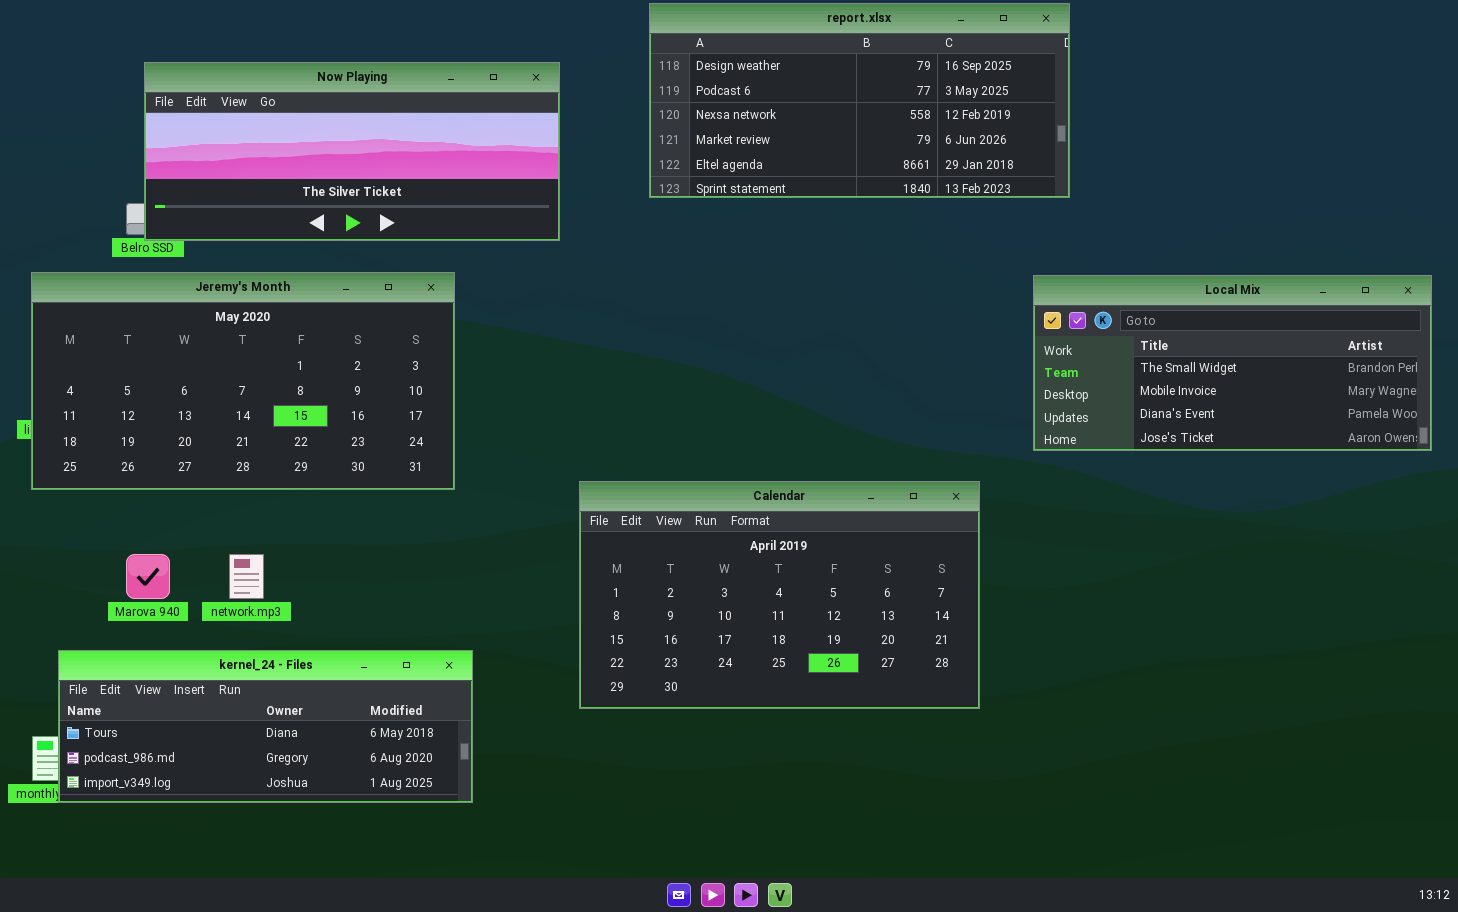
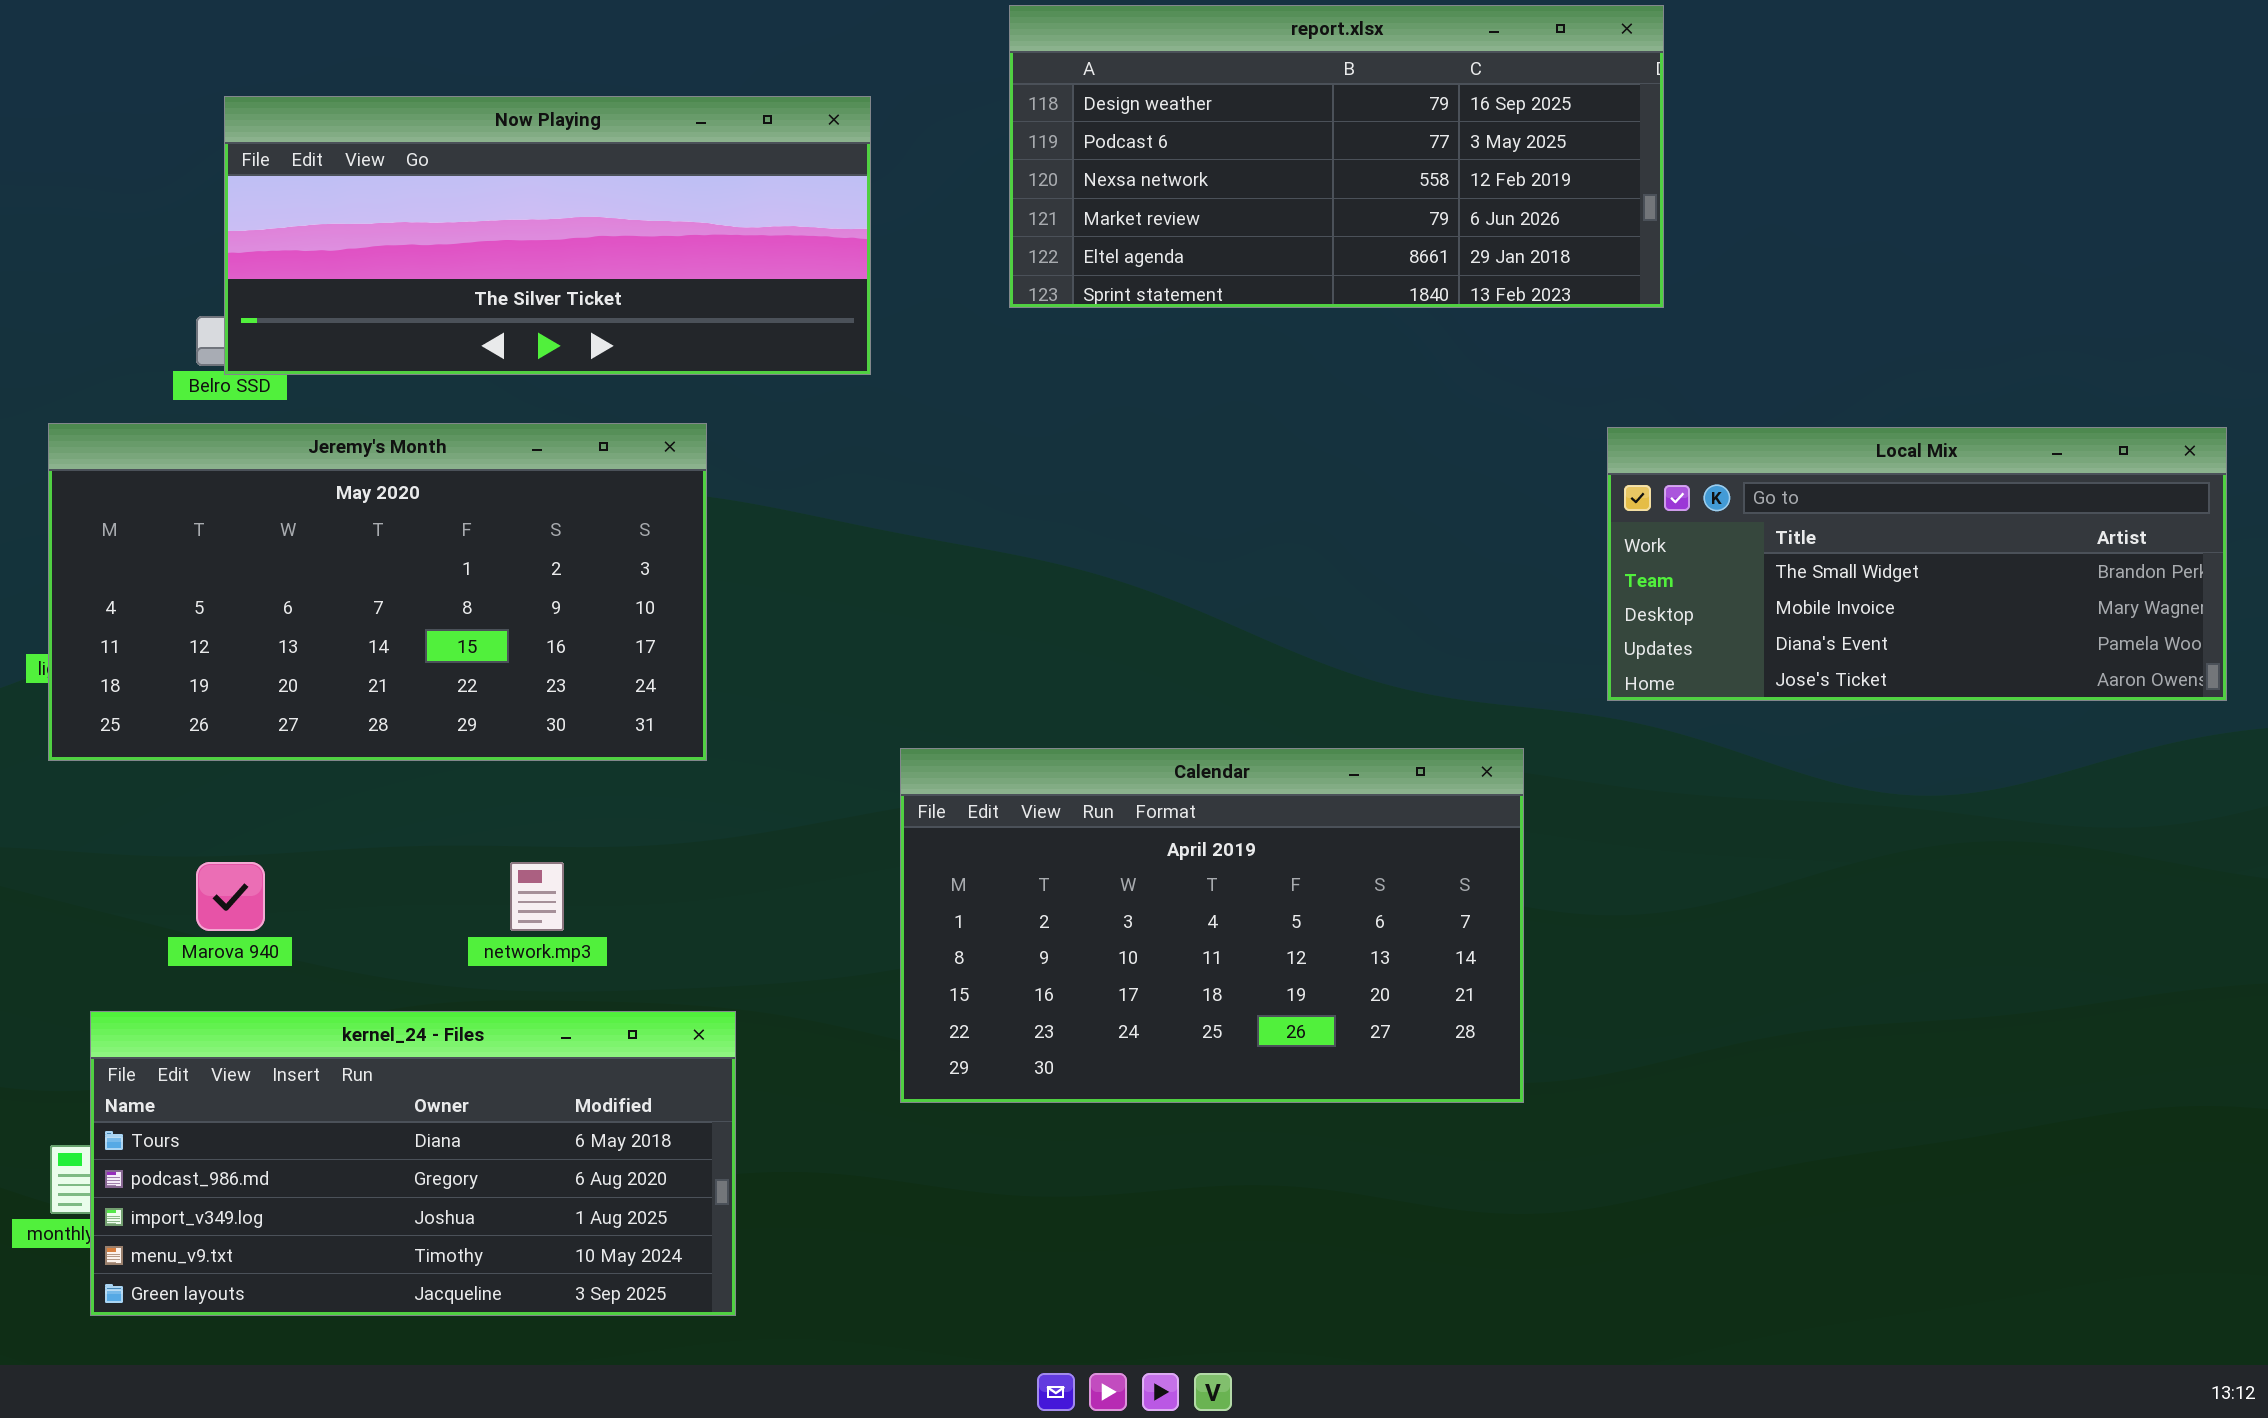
network.mp3: [229,554,264,599] -> [510,862,564,931], moved
kernel_24 - Files: [58,650,473,803] -> [90,1011,736,1316], resized

